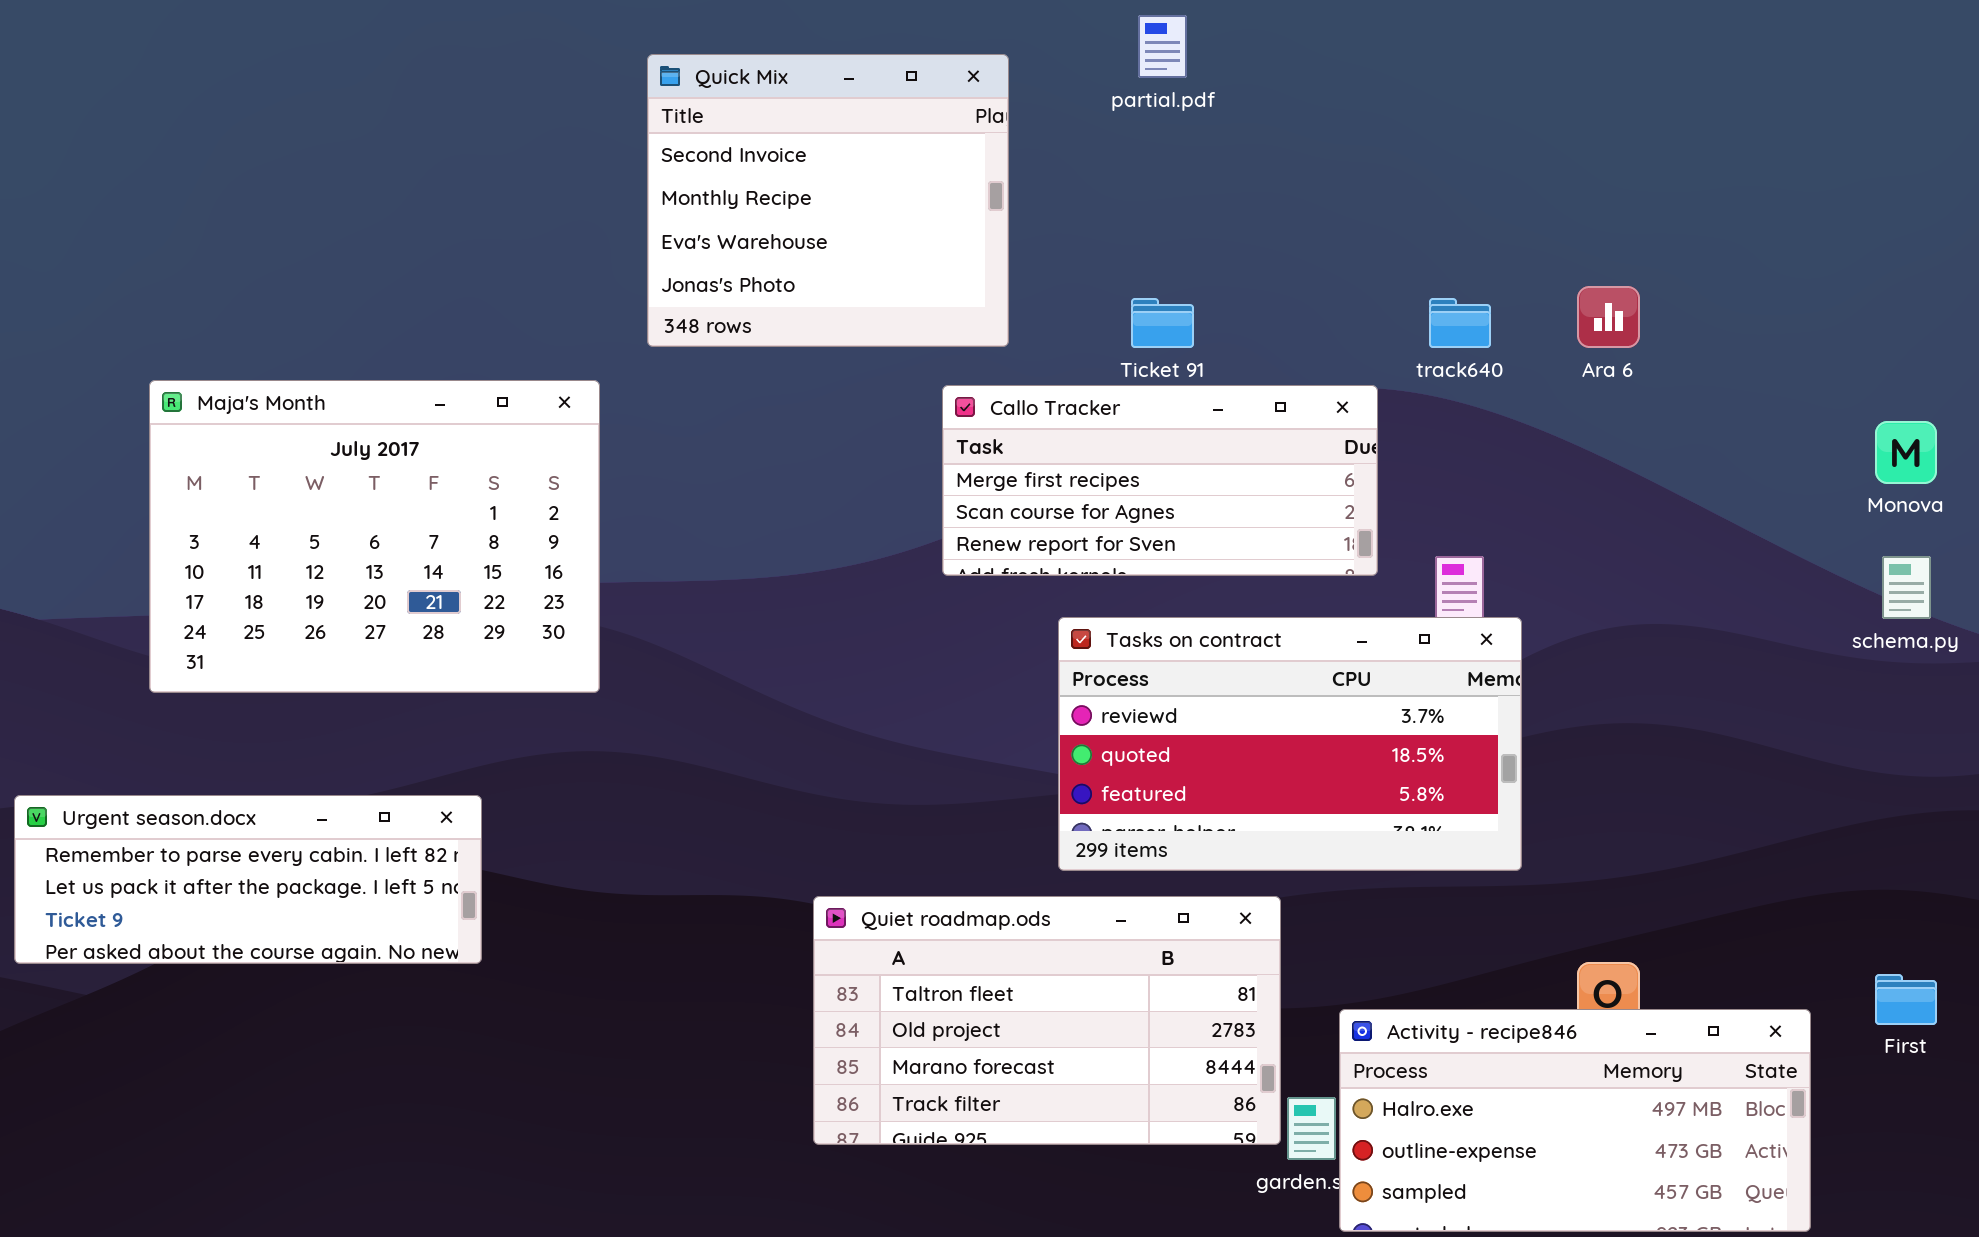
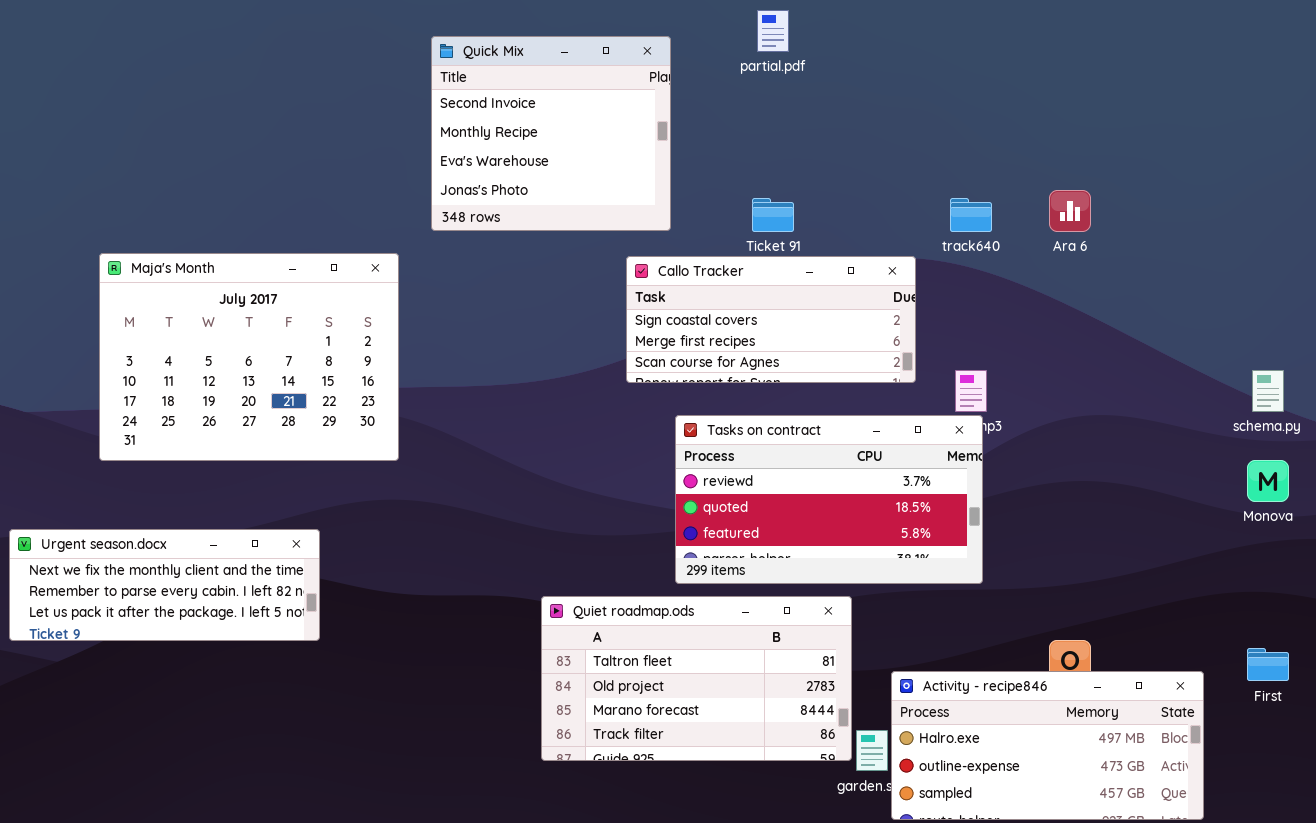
Callo Tracker: [942,385,1378,576] -> [626,256,916,383], scrolled up 1 row
Monova: [1875,421,1937,484] -> [1247,460,1289,502], moved
Tasks on contract: [1058,617,1522,871] -> [675,415,983,584], moved
Urgent season.docx: [14,795,482,964] -> [9,529,320,641], scrolled up 1 row

